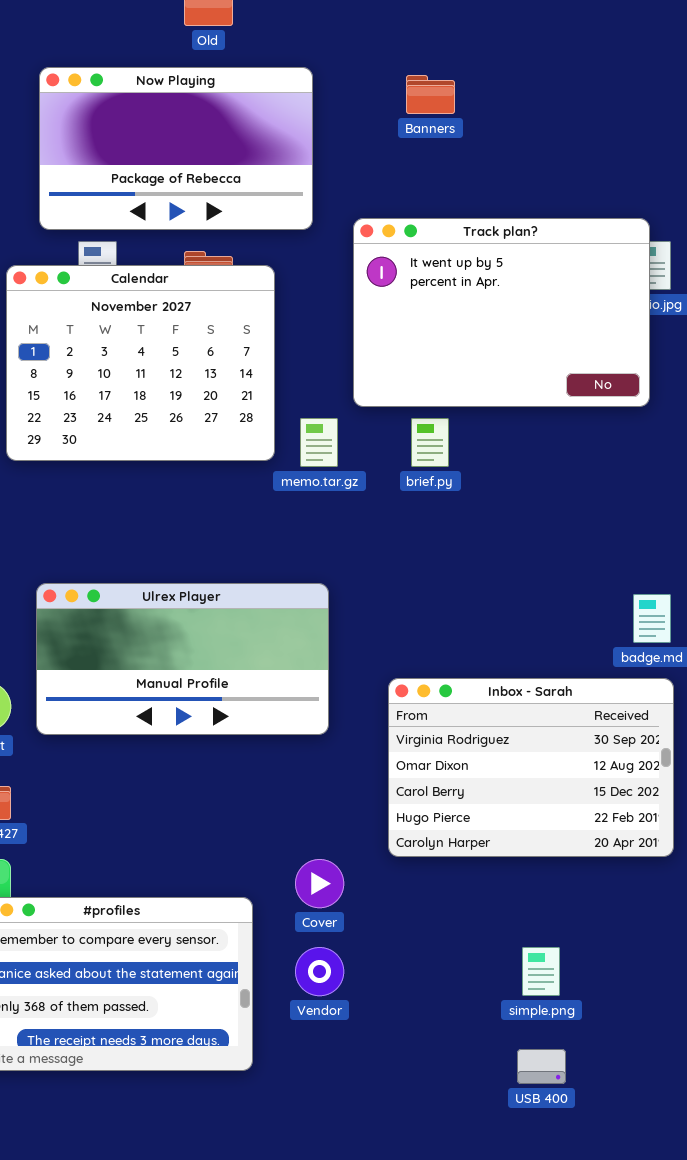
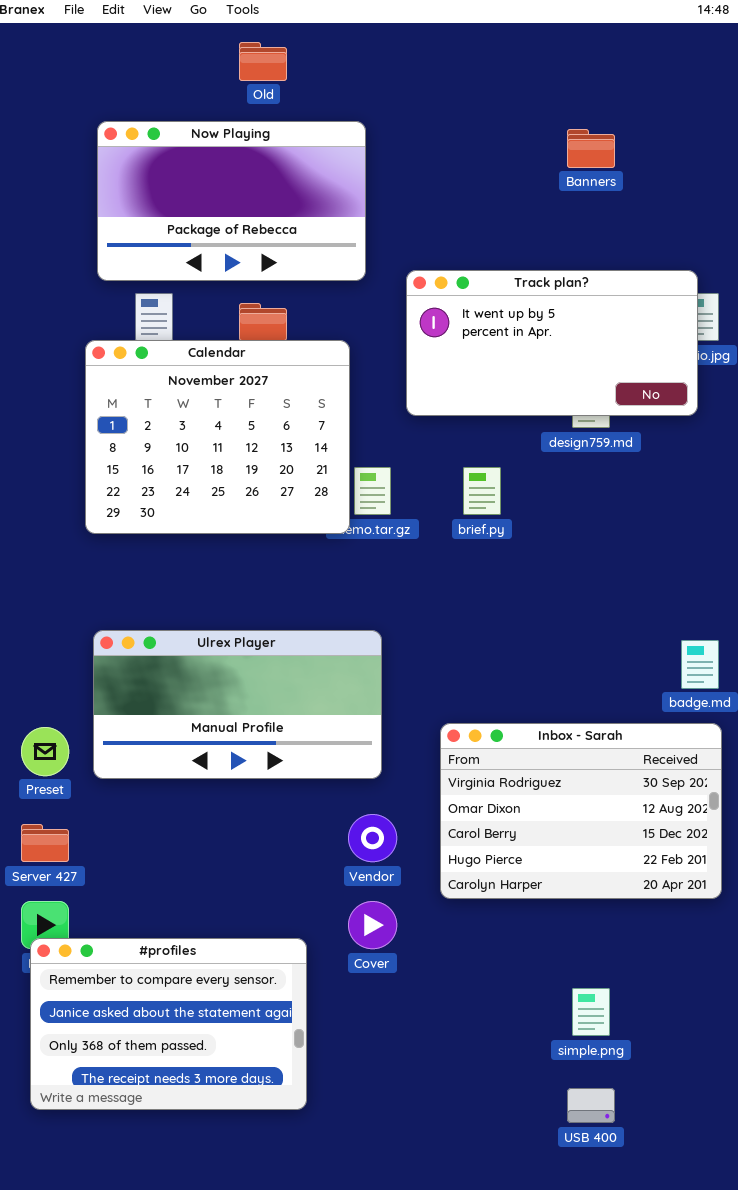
Banners: [406,75,455,114] -> [567,129,615,168], moved
Track plan?: [353,218,650,407] -> [406,270,698,416], resized
Calendar: [6,265,275,461] -> [85,340,350,534], moved
Vendor: [295,947,344,996] -> [348,814,397,862], moved

